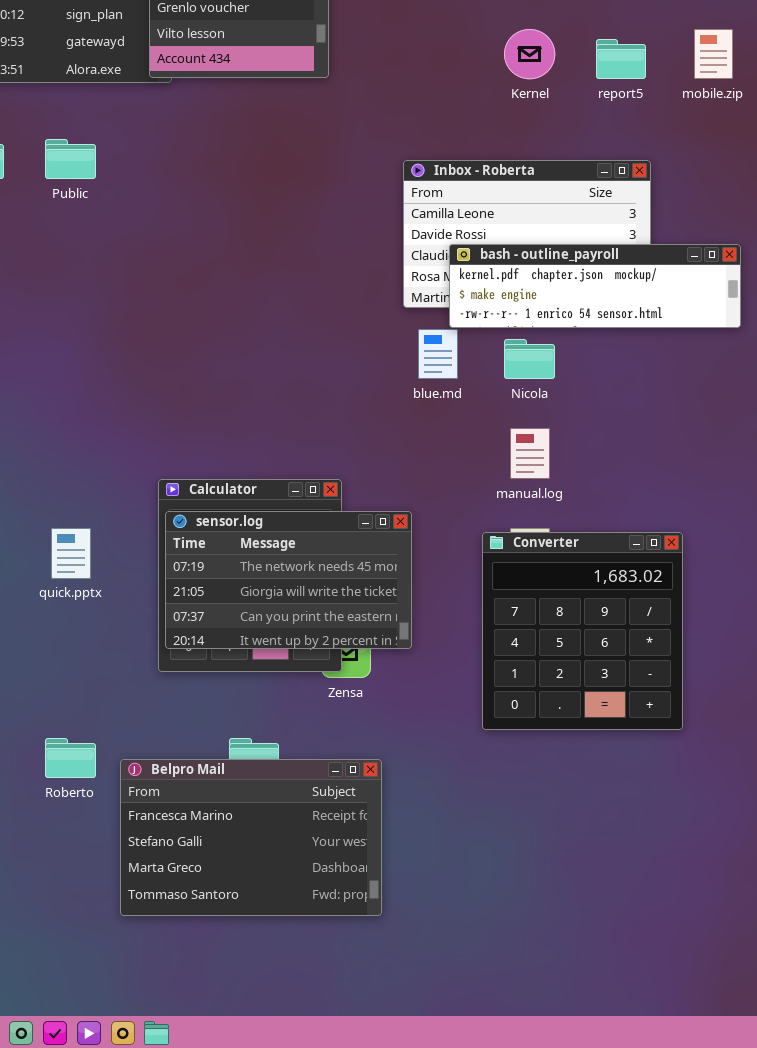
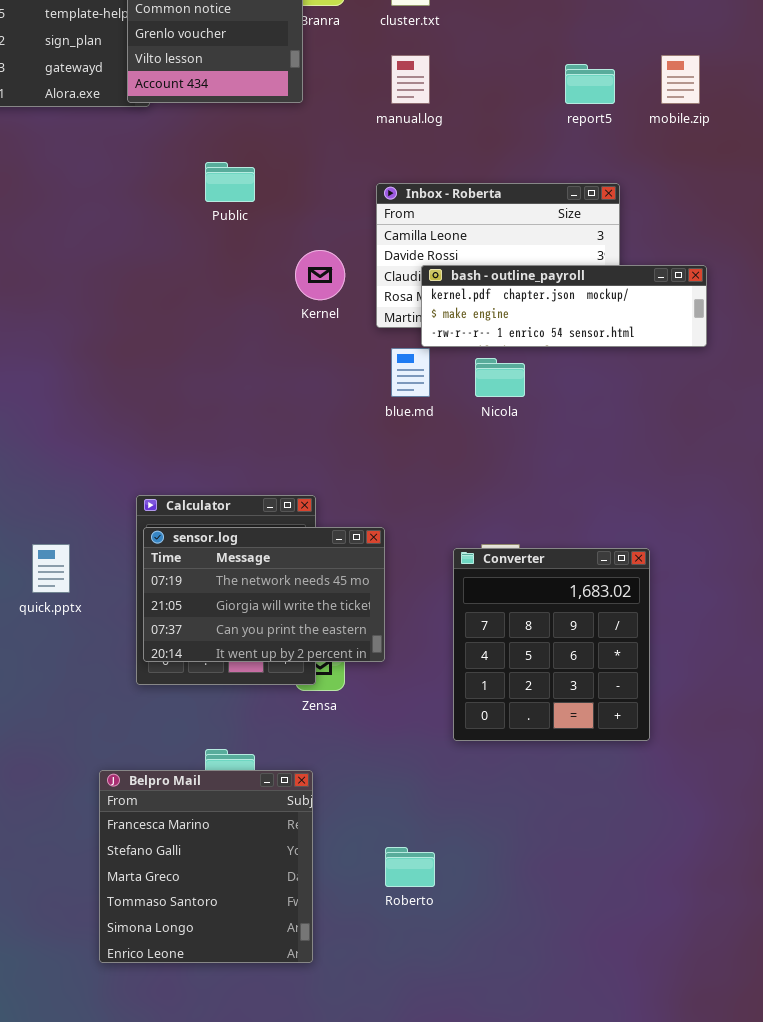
Kernel: [504,29,555,79] -> [295,250,345,300], moved
Public: [45,139,96,179] -> [205,162,255,202], moved
manual.log: [510,428,550,479] -> [391,55,430,104], moved
Roberto: [45,738,96,778] -> [385,847,435,887], moved
Belpro Mail: [120,759,382,916] -> [99,770,313,963], resized

